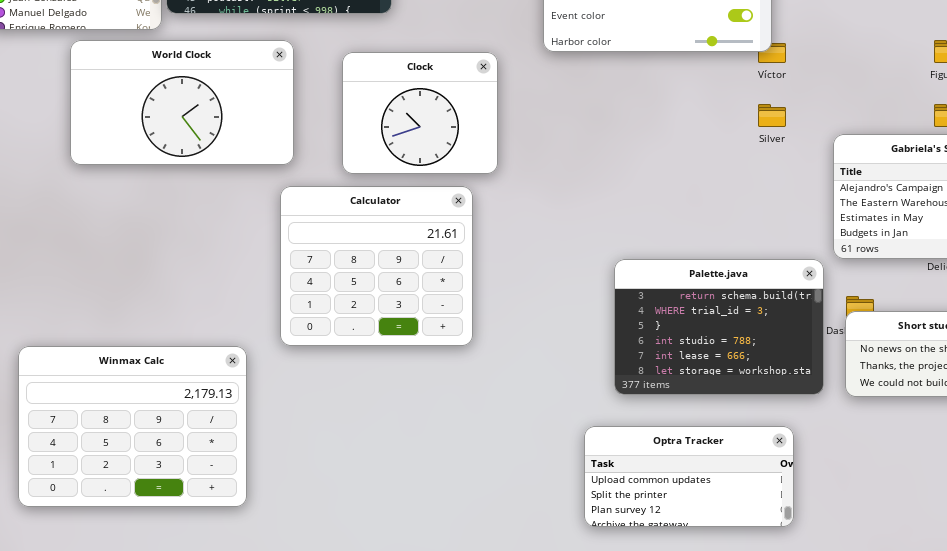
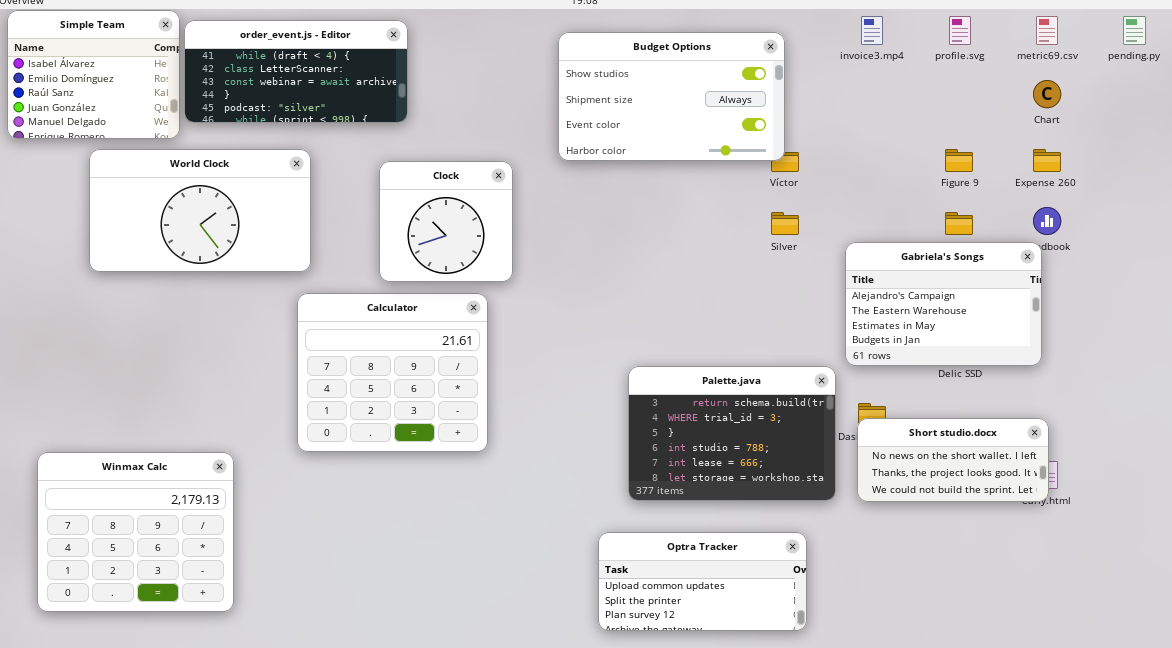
Clock: [342,52,498,174] -> [379,161,513,282], resized
Winmax Calc: [18,346,247,507] -> [37,452,234,612], resized

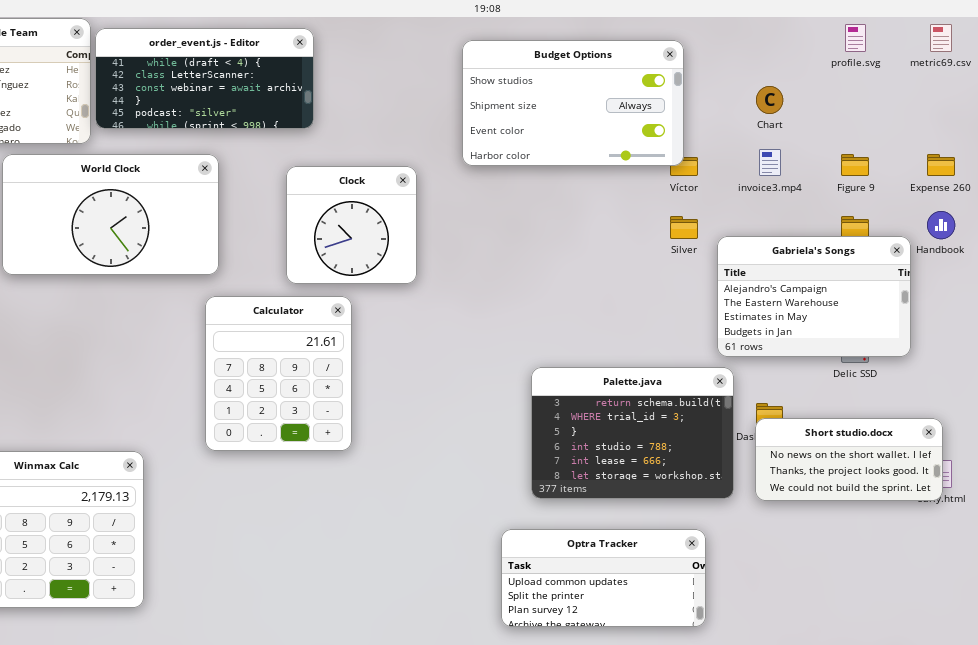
invoice3.mp4: [861,16,883,45] -> [759,149,781,176], moved
Chart: [1033,80,1061,108] -> [756,86,783,114], moved
Gabriela's Songs: [845,242,1042,366] -> [717,236,911,357], moved
Calculator: [297,293,488,452] -> [205,296,352,451], resized

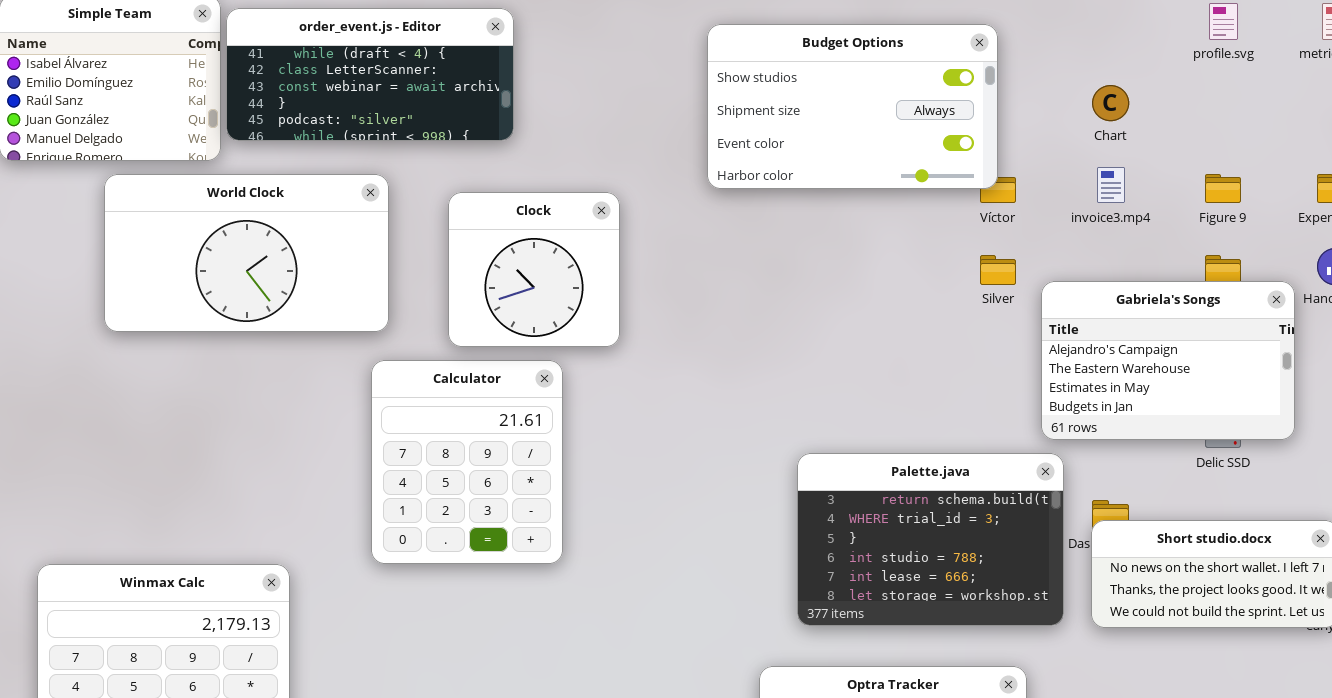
Clock: [286,166,417,284] -> [448,192,620,347], moved

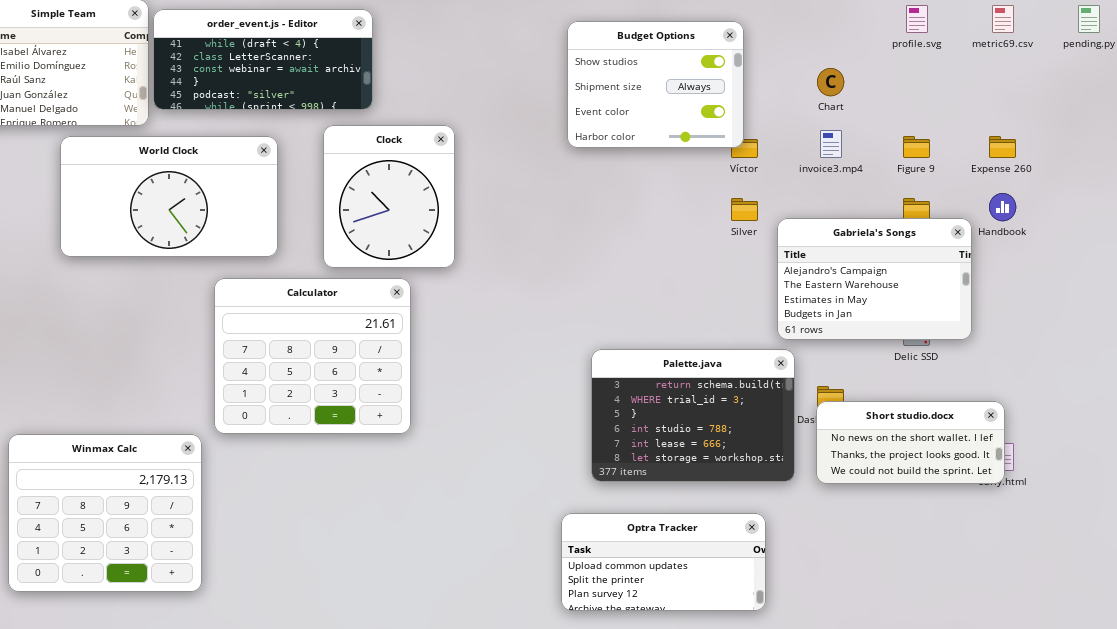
Budget Options: [707,24,998,189] -> [567,21,744,148], resized
Clock: [448,192,620,347] -> [323,125,455,268], resized
Calculator: [371,360,563,564] -> [214,278,411,434], resized

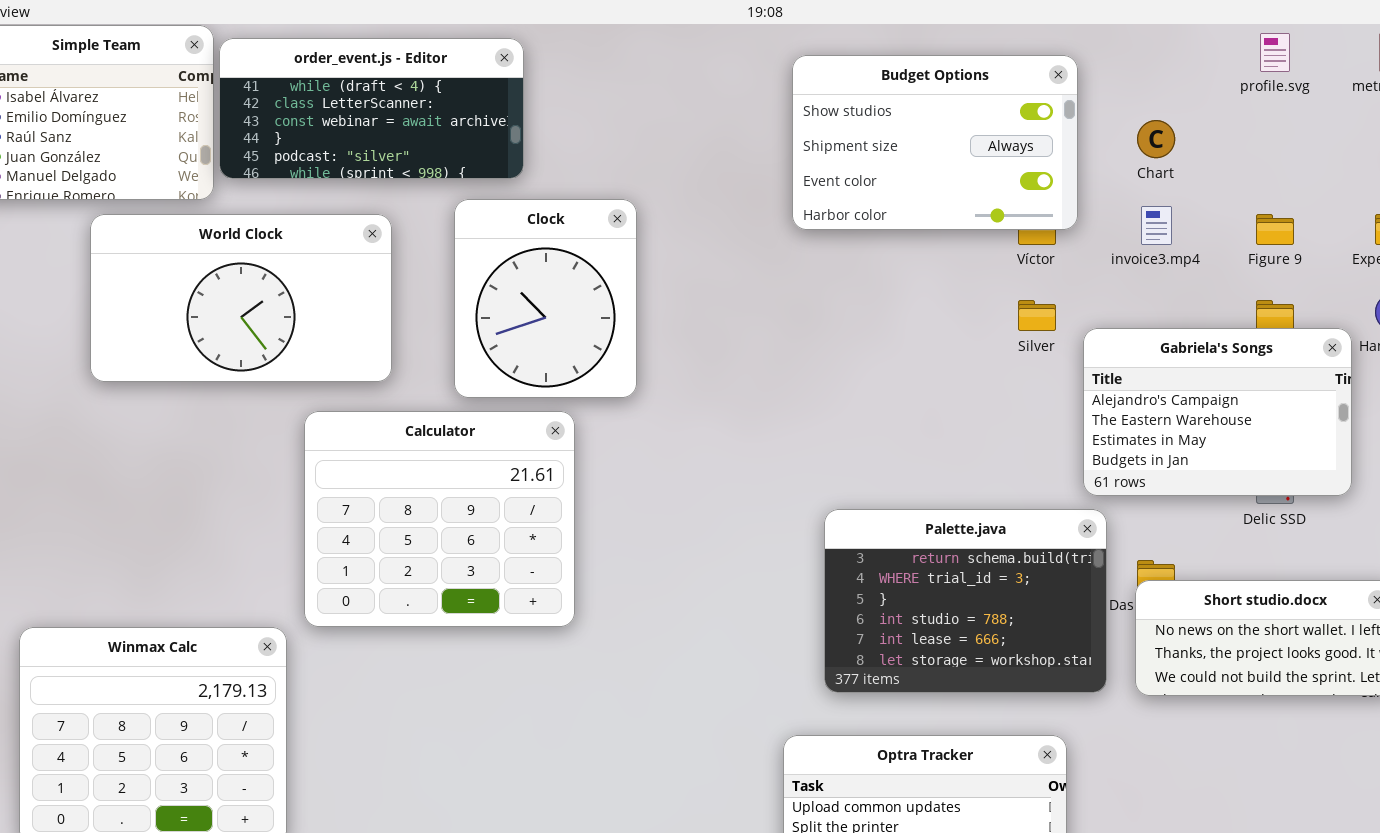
Budget Options: [567,21,744,148] -> [792,55,1078,230], resized

